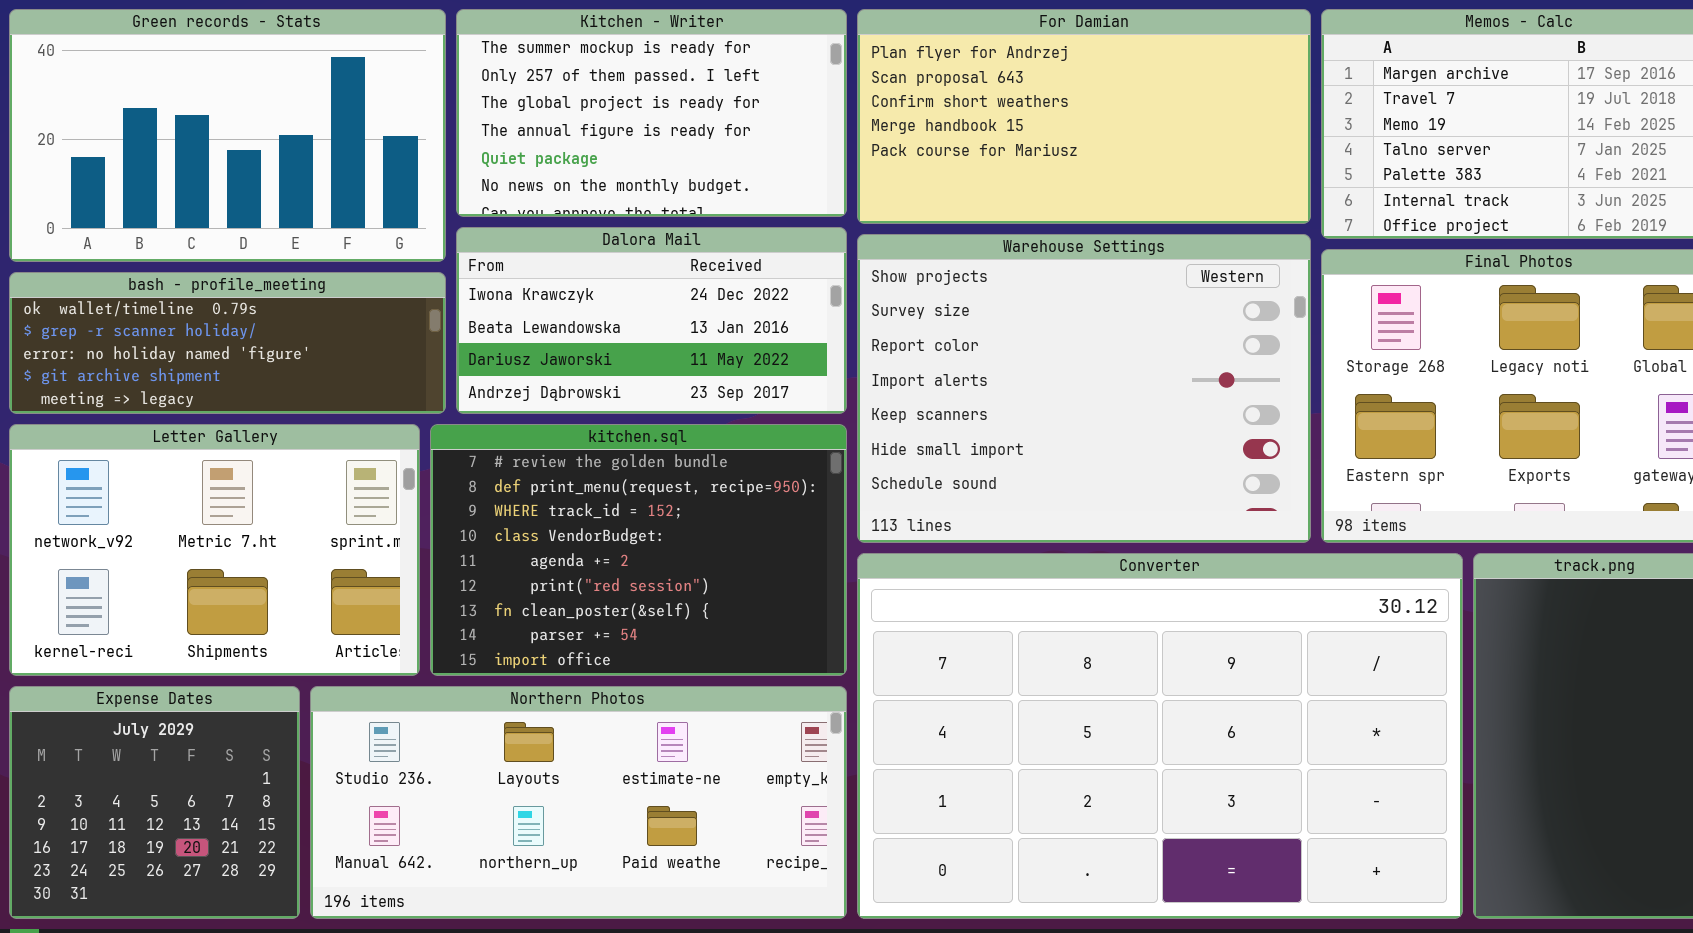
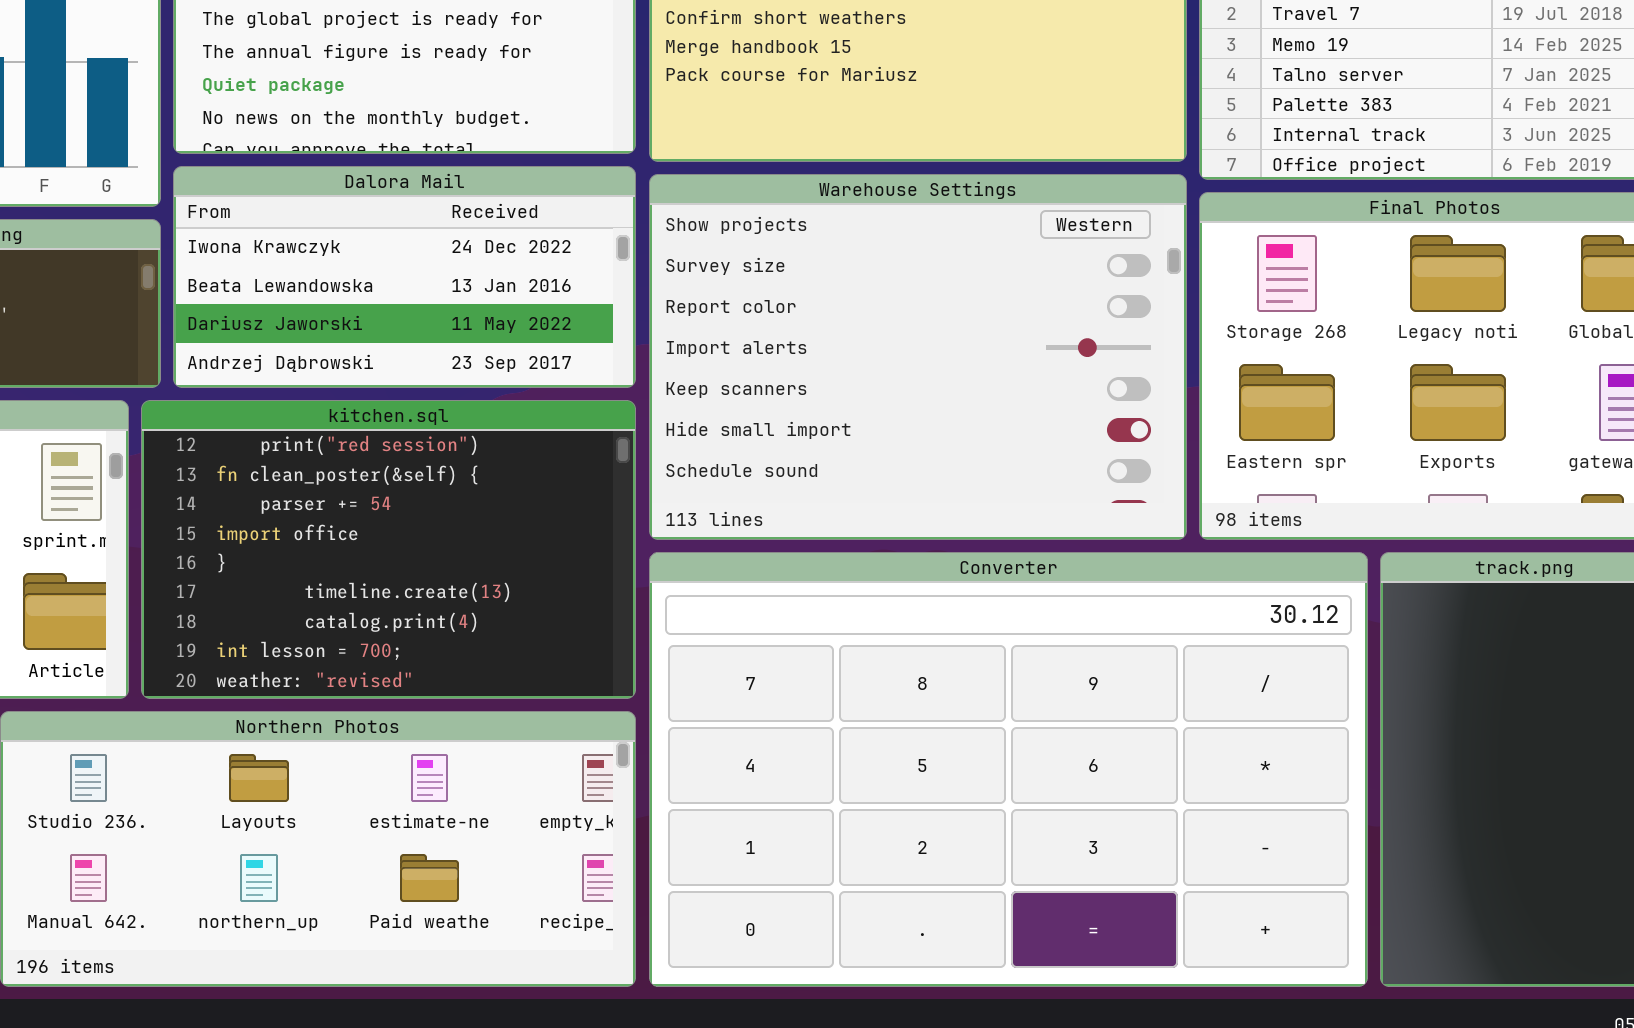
kitchen.sql: [430,424,847,676] -> [141,400,636,699], scrolled down 5 rows

